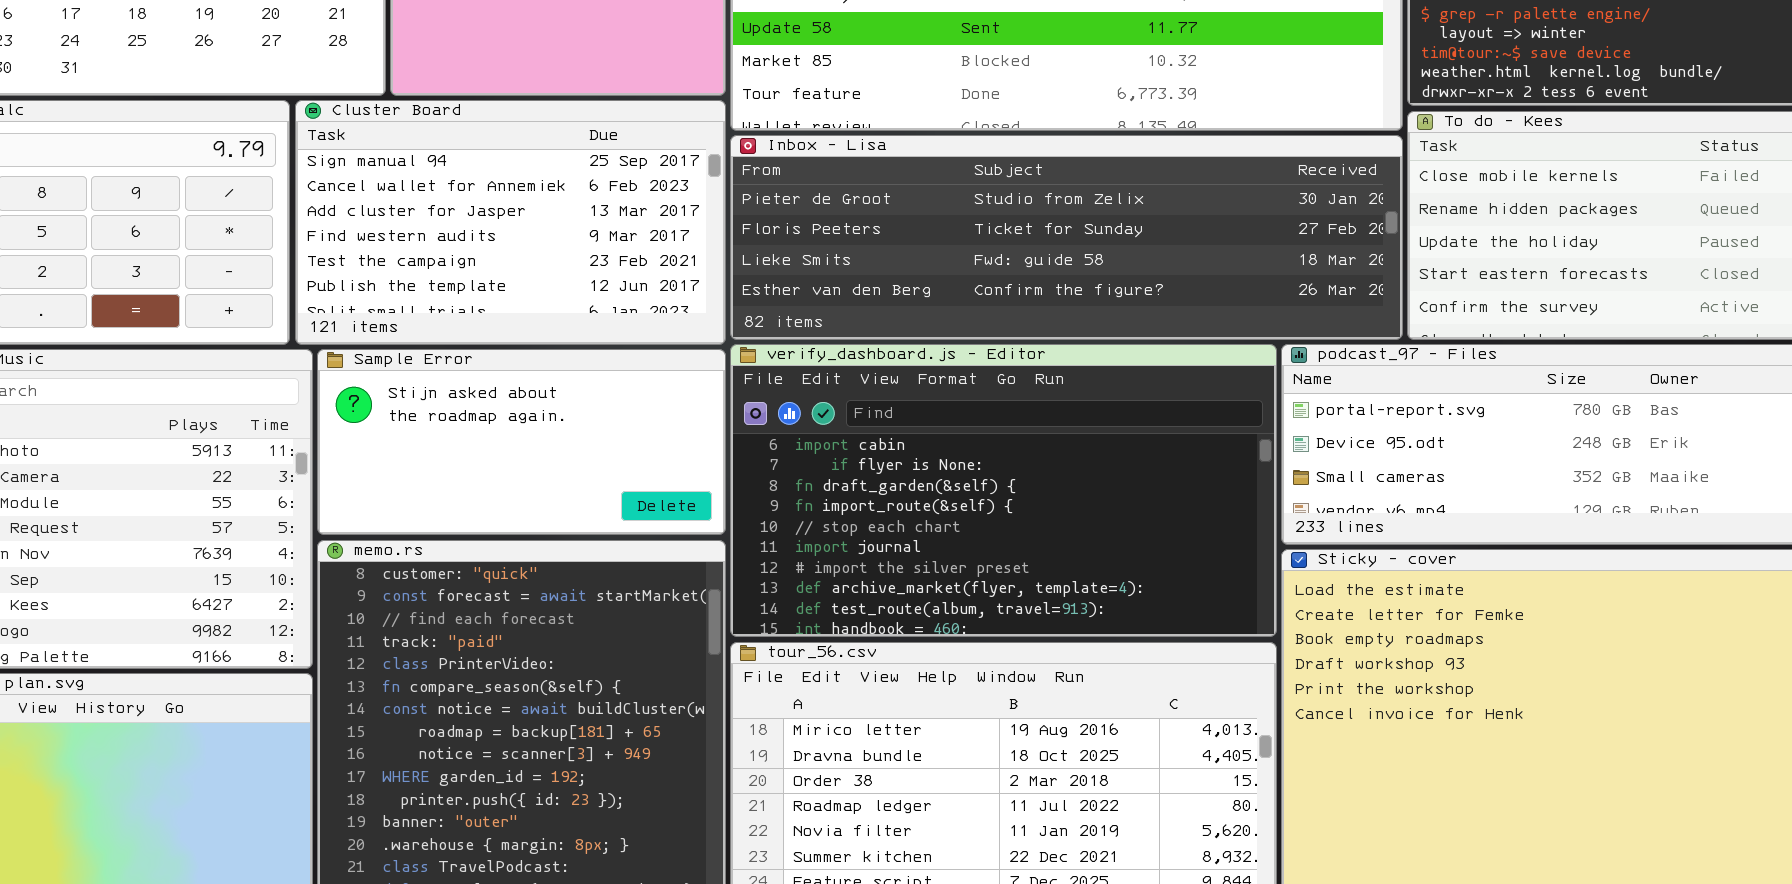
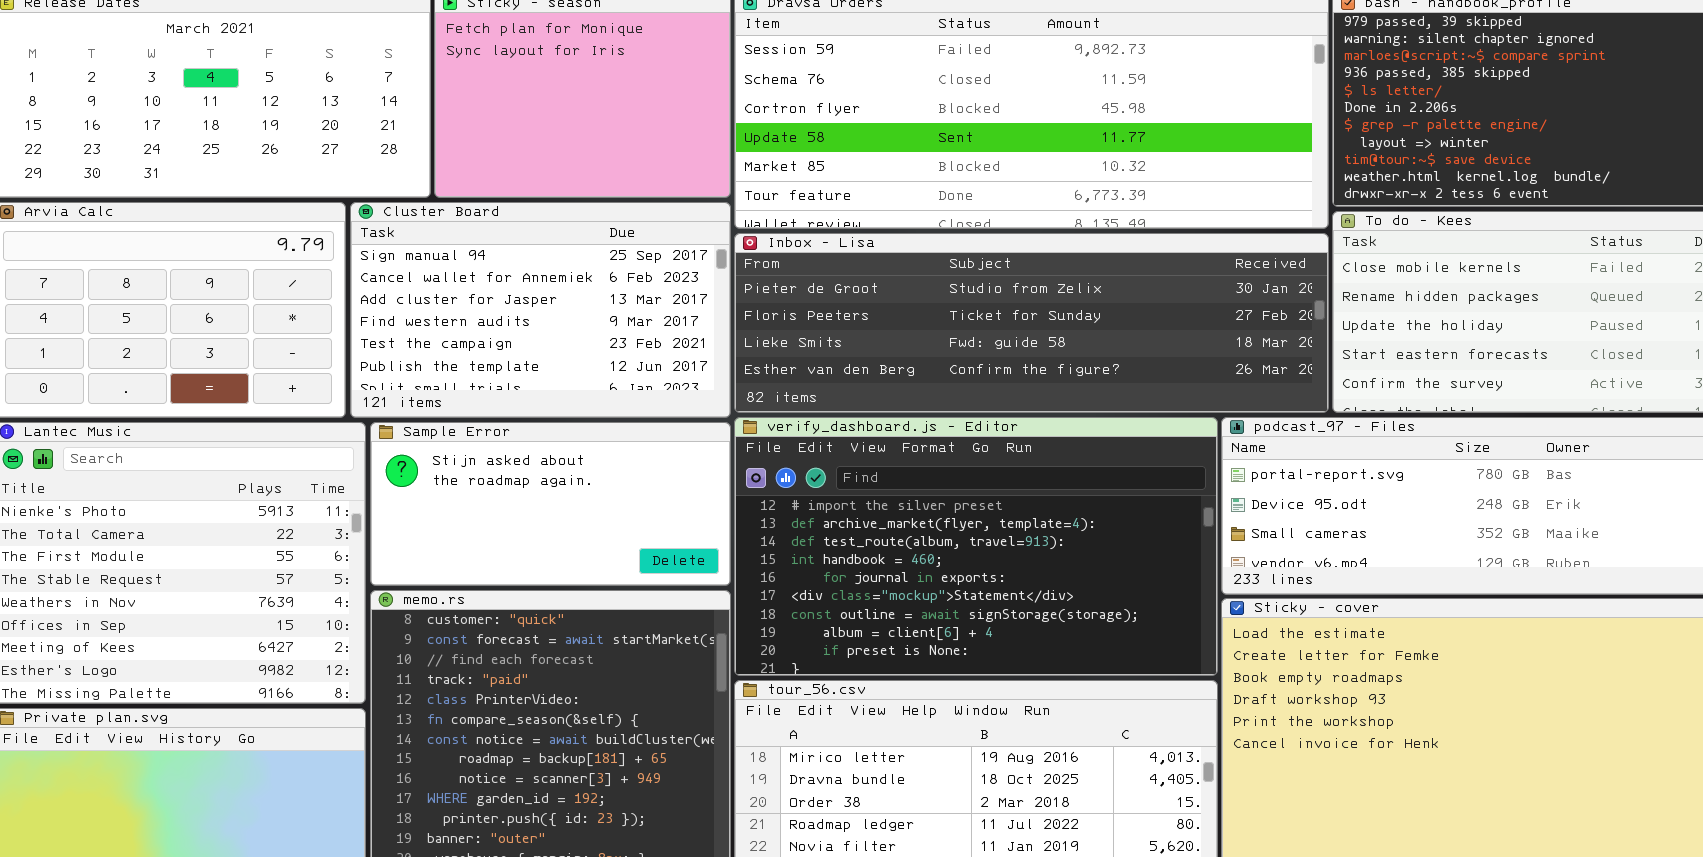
verify_dashboard.js - Editor: [730,344,1277,637] -> [734,417,1218,676], scrolled down 6 rows

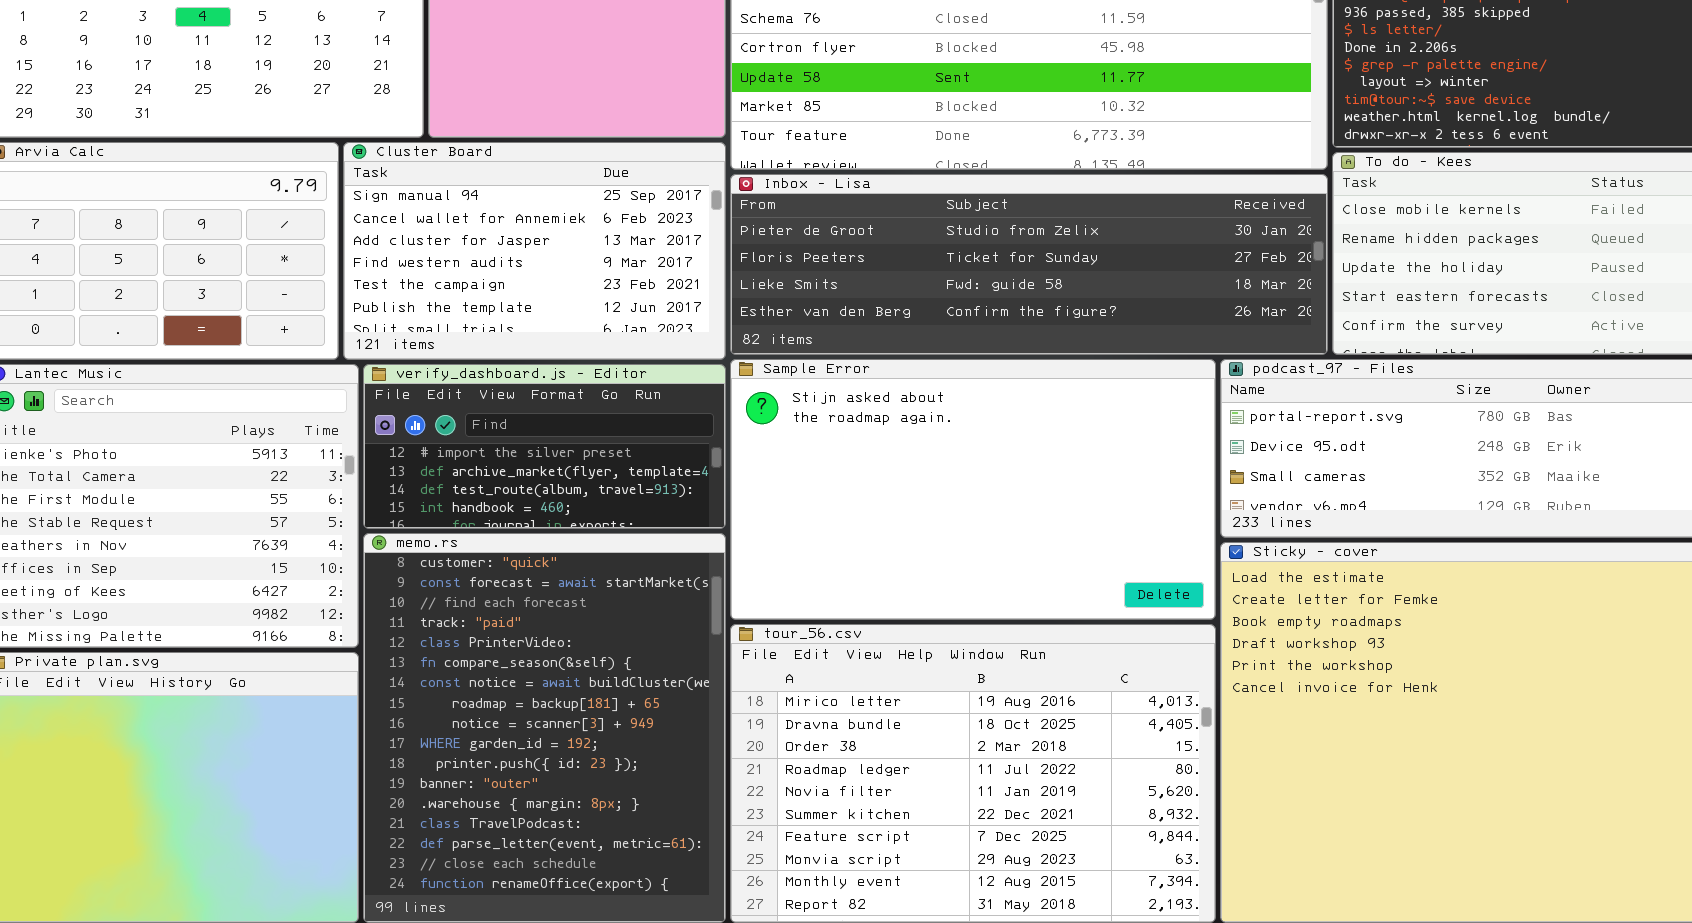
verify_dashboard.js - Editor: [734,417,1218,676] -> [363,364,726,529], moved, resized
Sample Error: [370,422,731,586] -> [730,359,1216,620], moved, resized

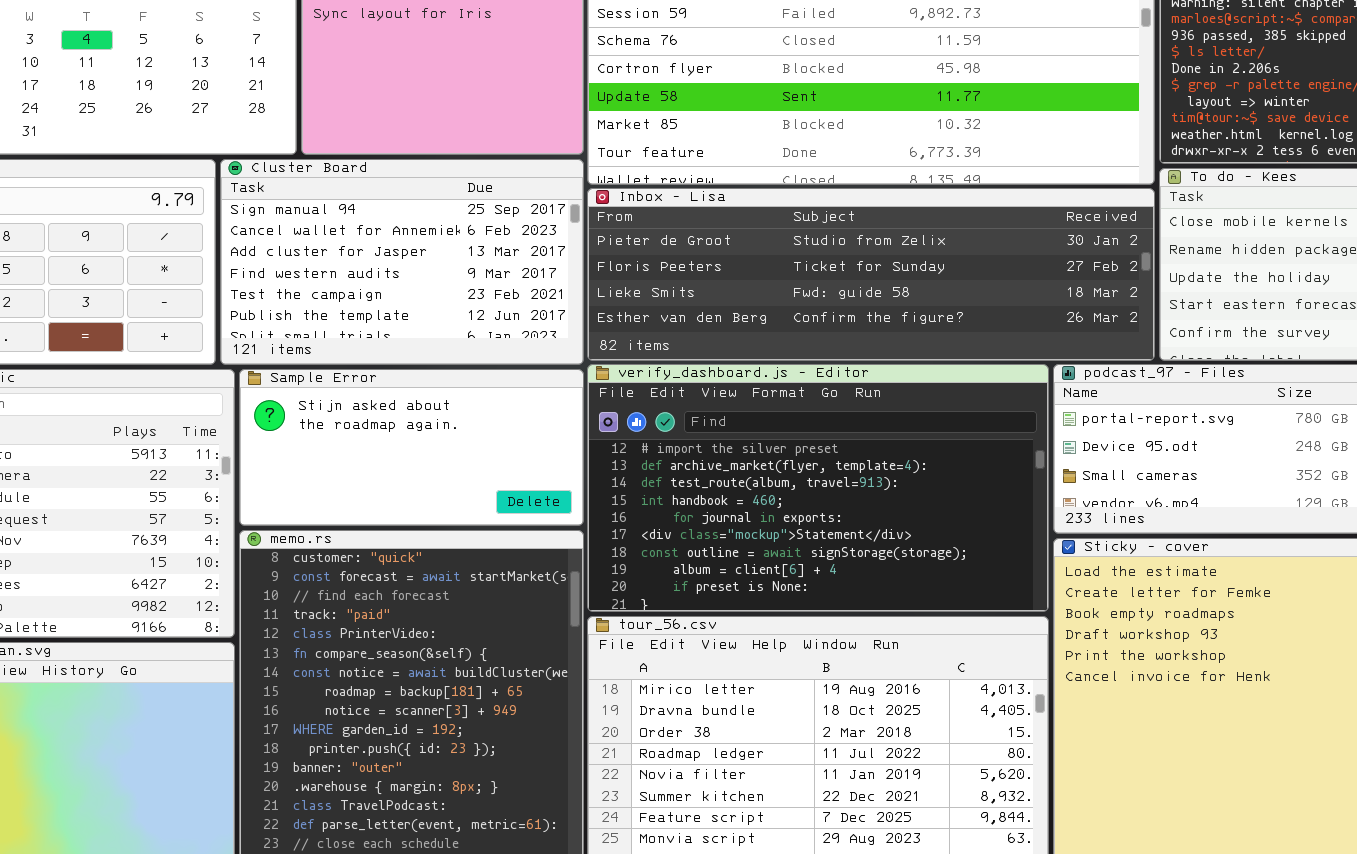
Sample Error: [730,359,1216,620] -> [239,369,584,526], moved, resized
verify_dashboard.js - Editor: [363,364,726,529] -> [587,364,1049,612], moved, resized

